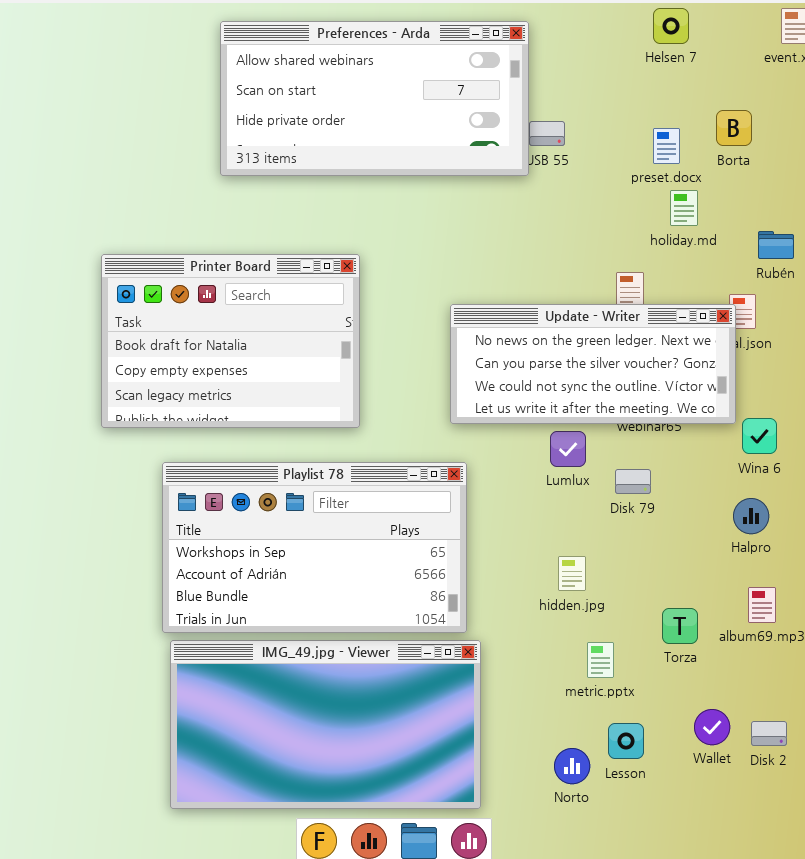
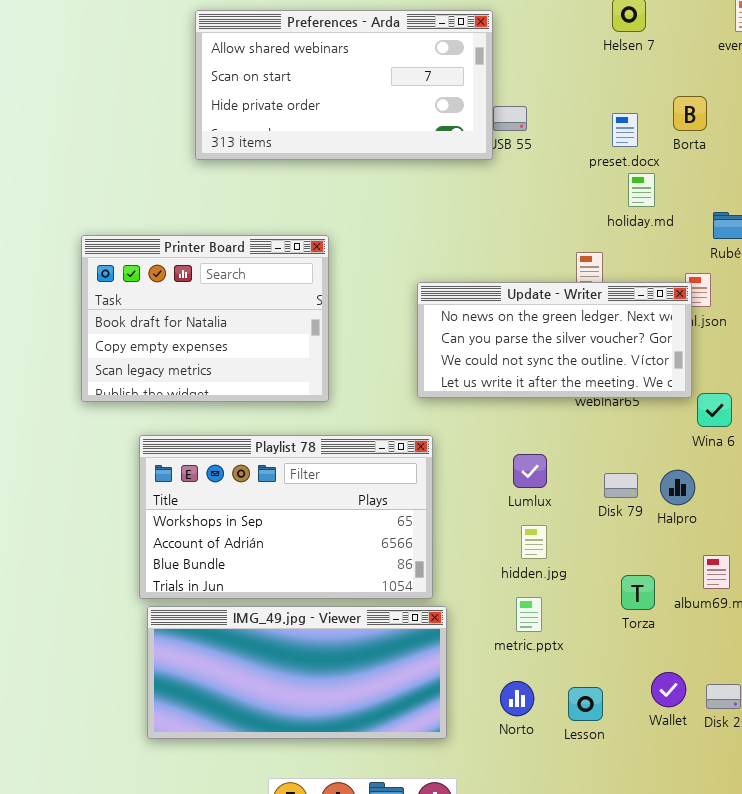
Lumlux: [550,431,586,467] -> [513,454,547,488], moved
Disk 79: [615,469,651,494] -> [604,473,638,498], moved
Halpro: [733,498,769,534] -> [660,470,695,505], moved
IMG_49.jpg - Viewer: [170,640,481,809] -> [147,606,447,739], resized
metric.pptx: [587,642,614,678] -> [516,597,542,632], moved
Norto: [554,748,590,784] -> [500,681,534,716], moved

